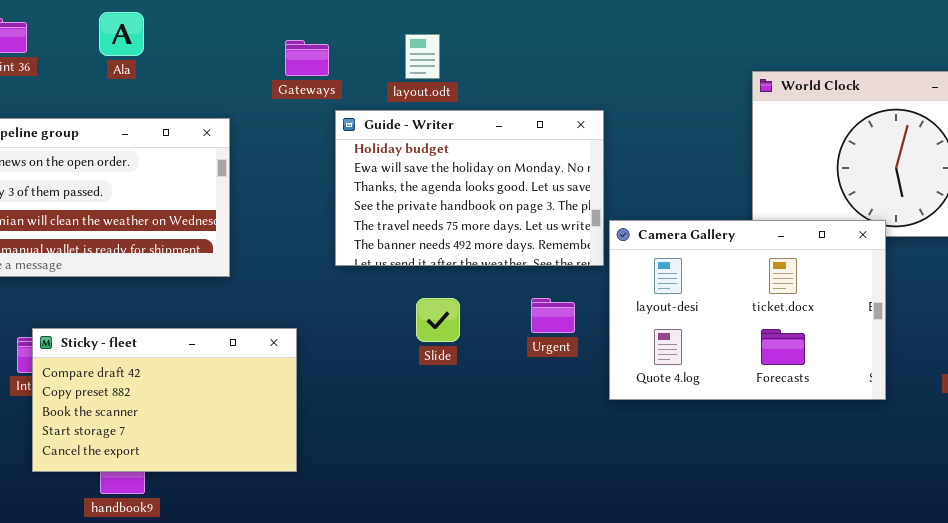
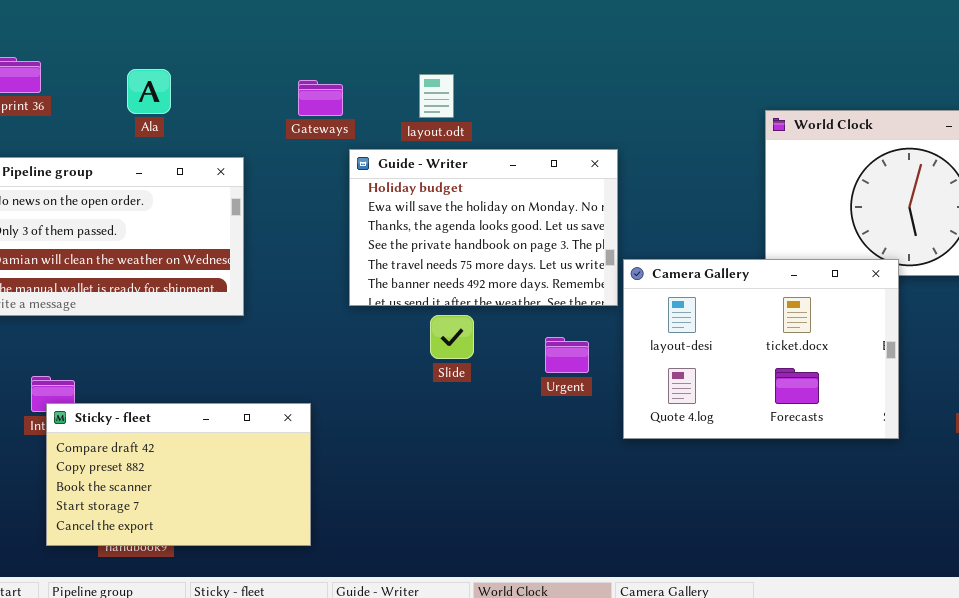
Ala: [99,12,144,56] -> [127,69,171,114], moved
Slide: [416,298,460,342] -> [430,315,474,359], moved
Sticky - fleet: [32,328,297,472] -> [46,403,311,546], moved

